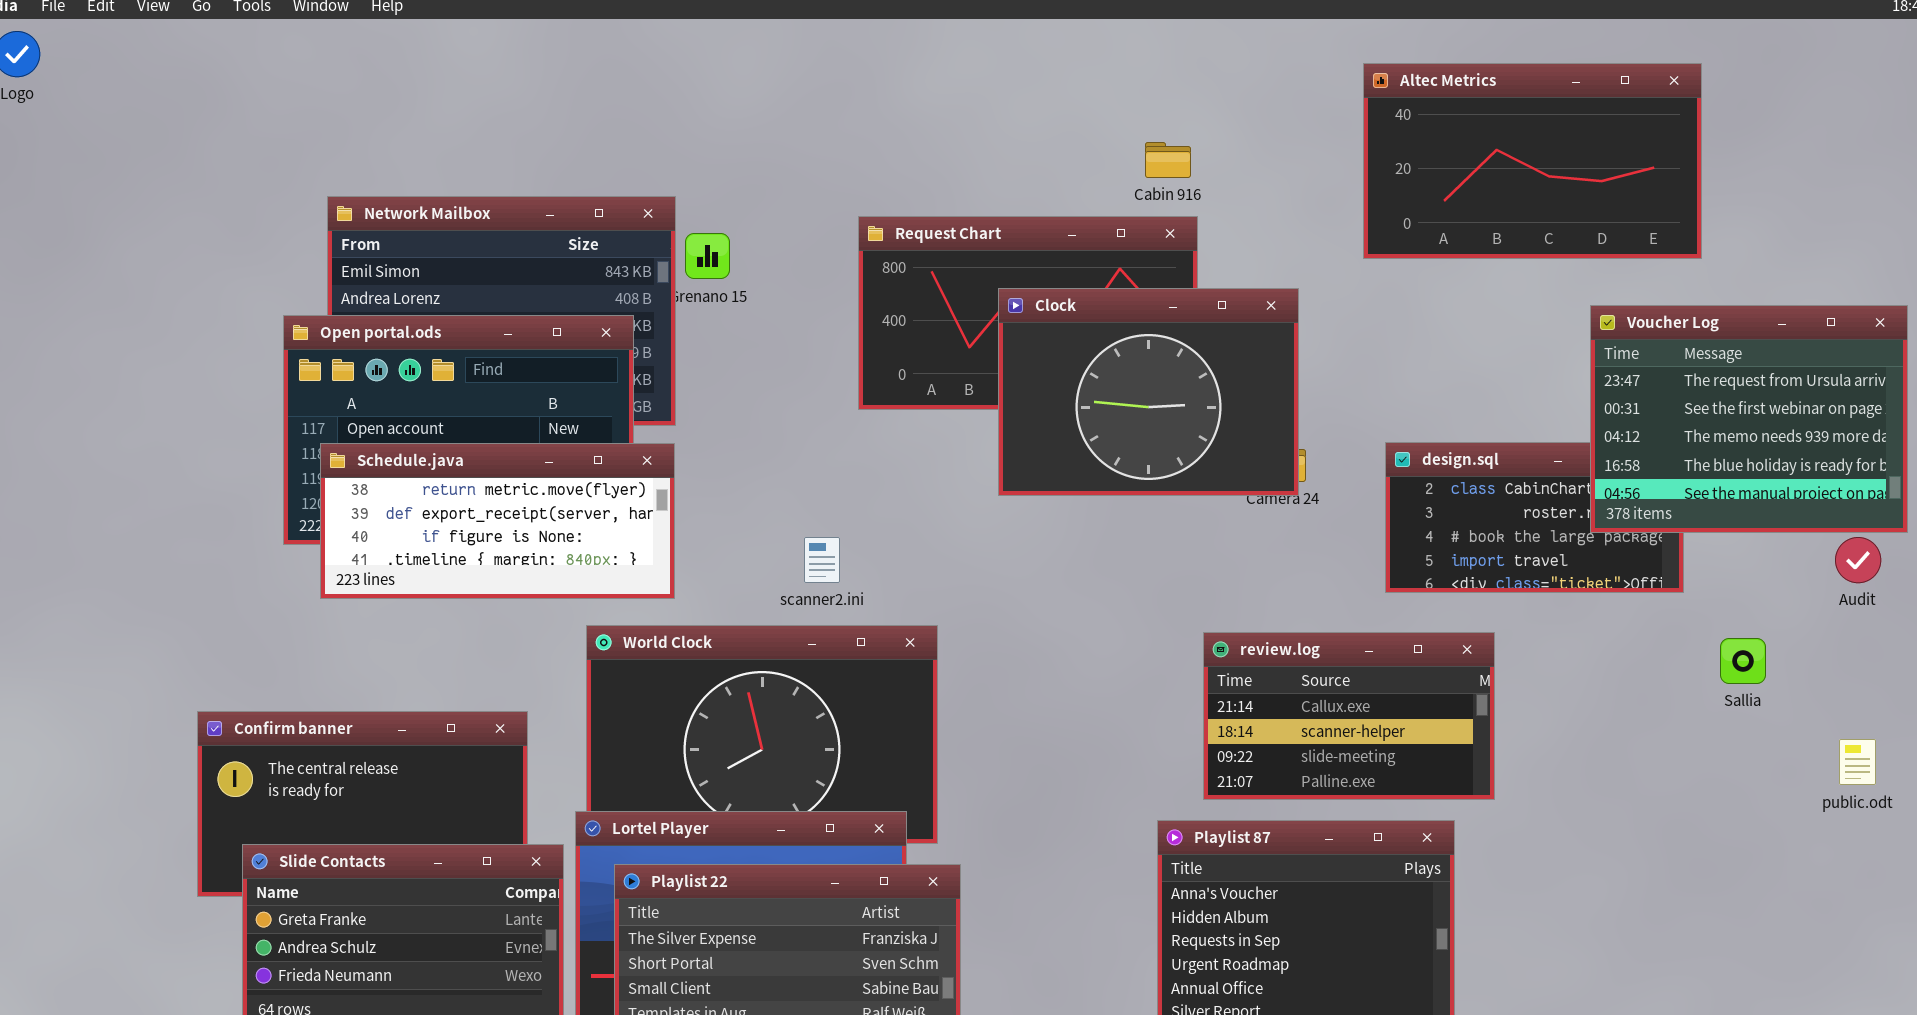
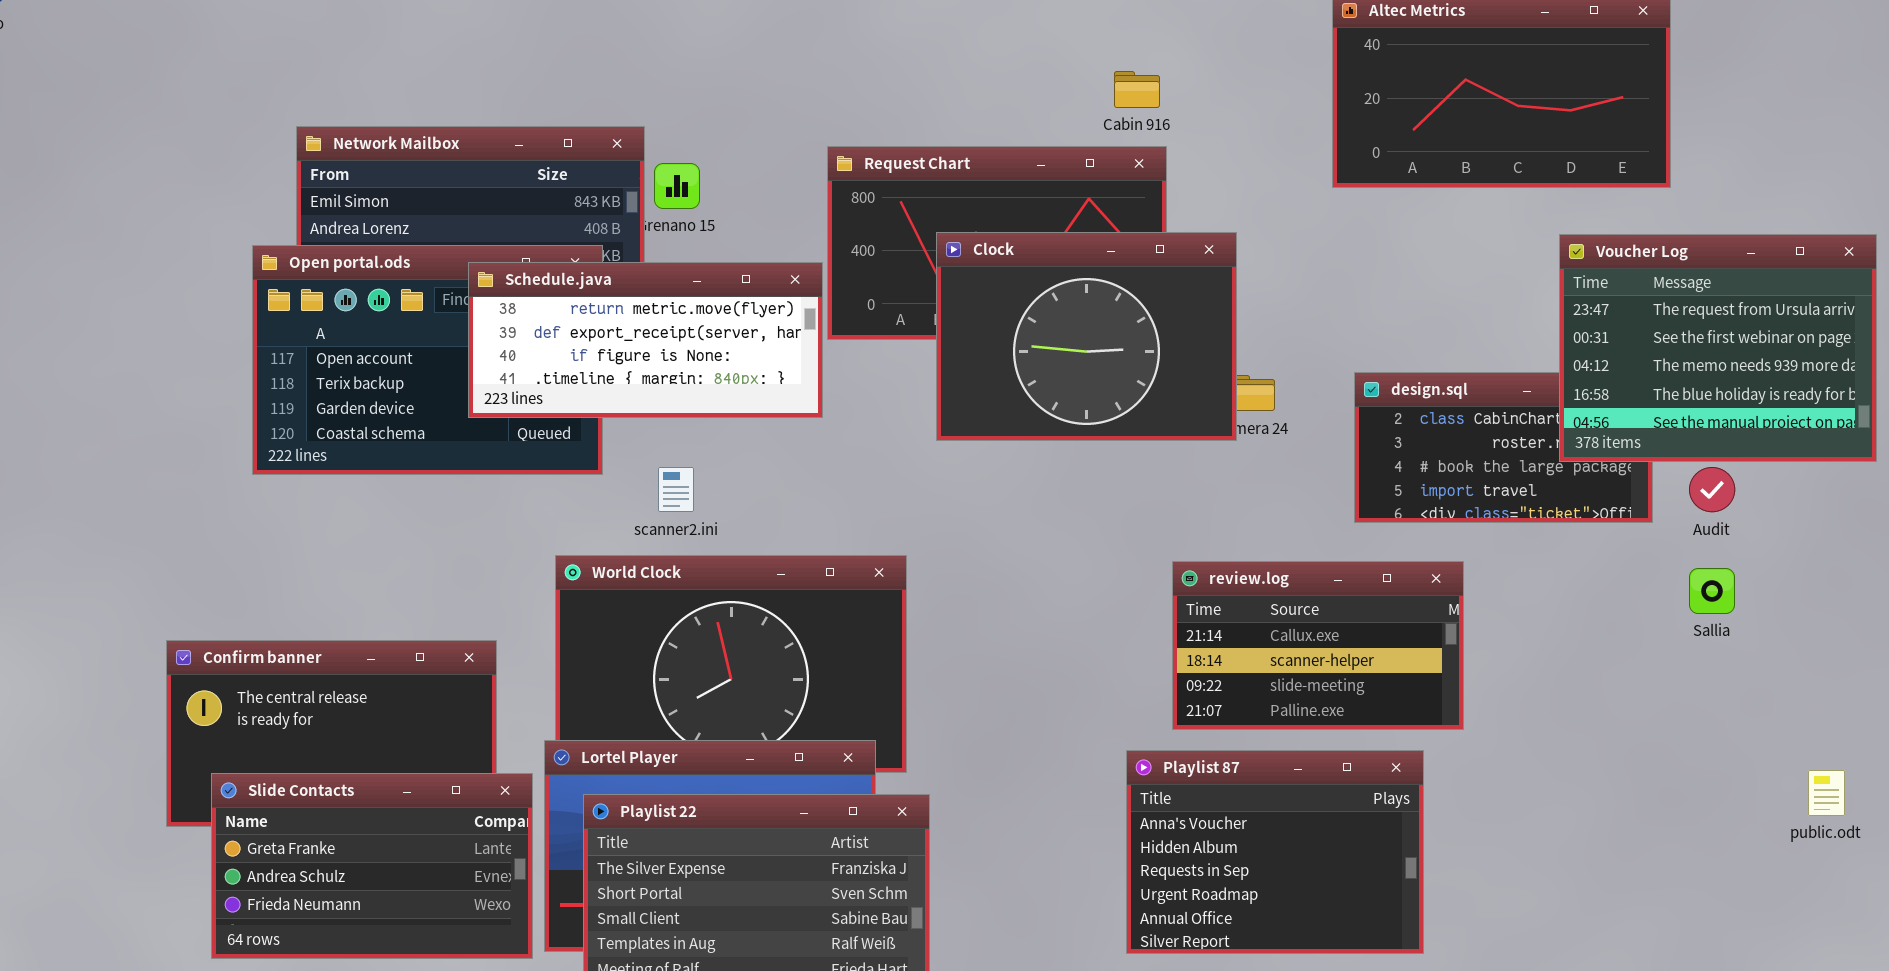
Clock: [998,288,1299,496] -> [936,232,1237,441], moved
Schedule.java: [320,443,675,599] -> [468,262,823,418], moved
scanner2.ini: [804,537,840,583] -> [658,467,694,512], moved
Audit: [1835,537,1881,583] -> [1689,467,1735,512], moved
public.odt: [1839,739,1876,785] -> [1808,770,1845,816], moved

